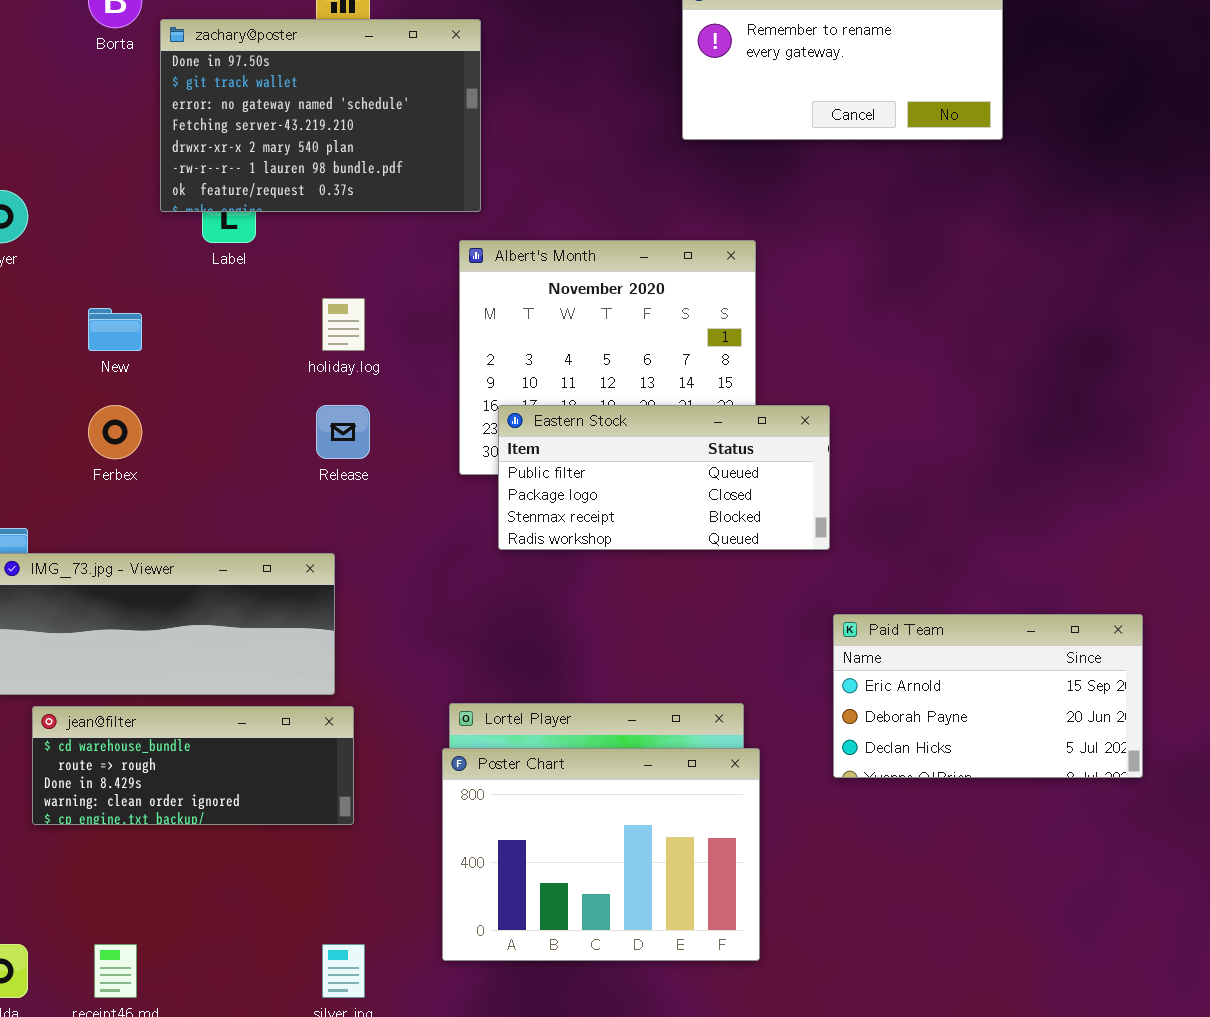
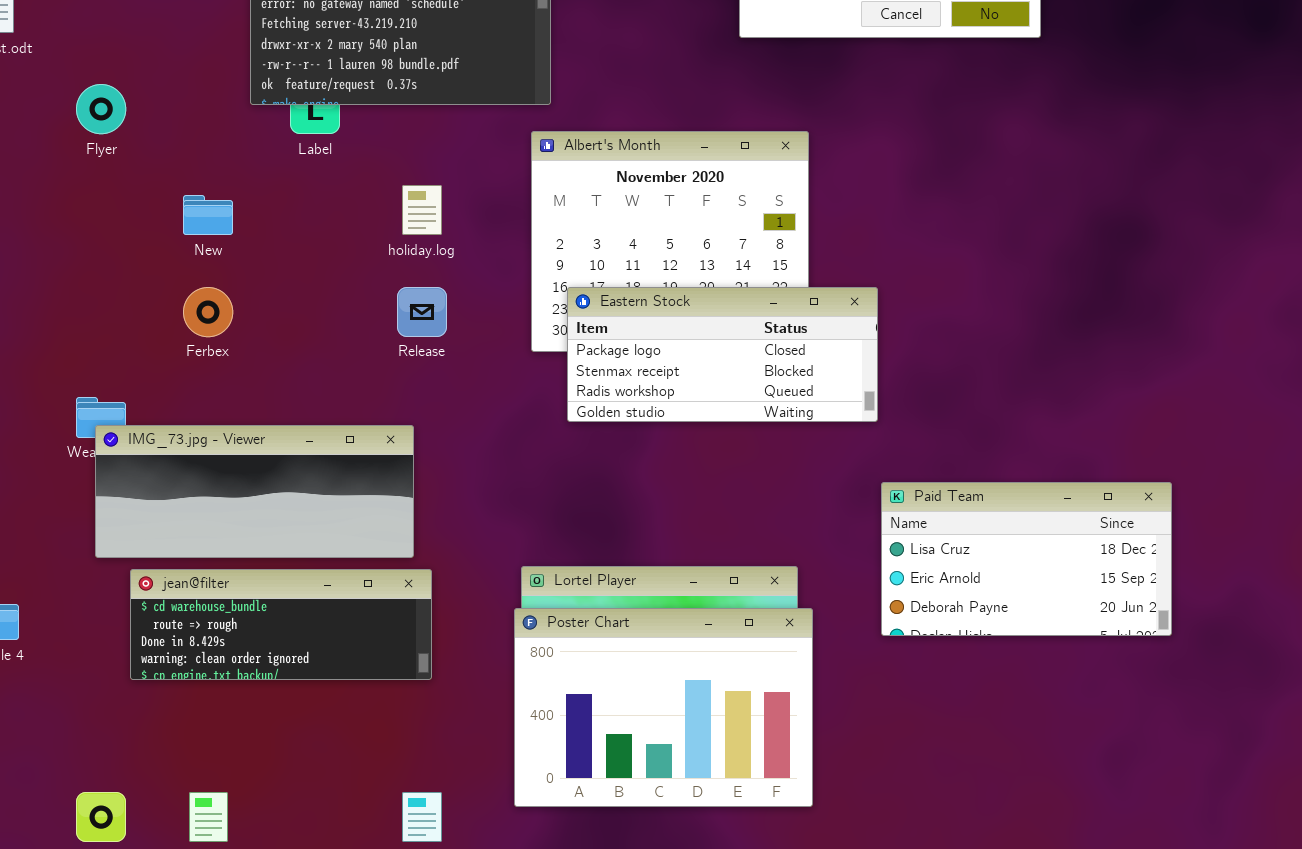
Eastern Stock: [498,405,830,550] -> [567,287,878,422], scrolled down 1 row
Paid Team: [833,614,1143,778] -> [881,482,1172,636], scrolled up 1 row

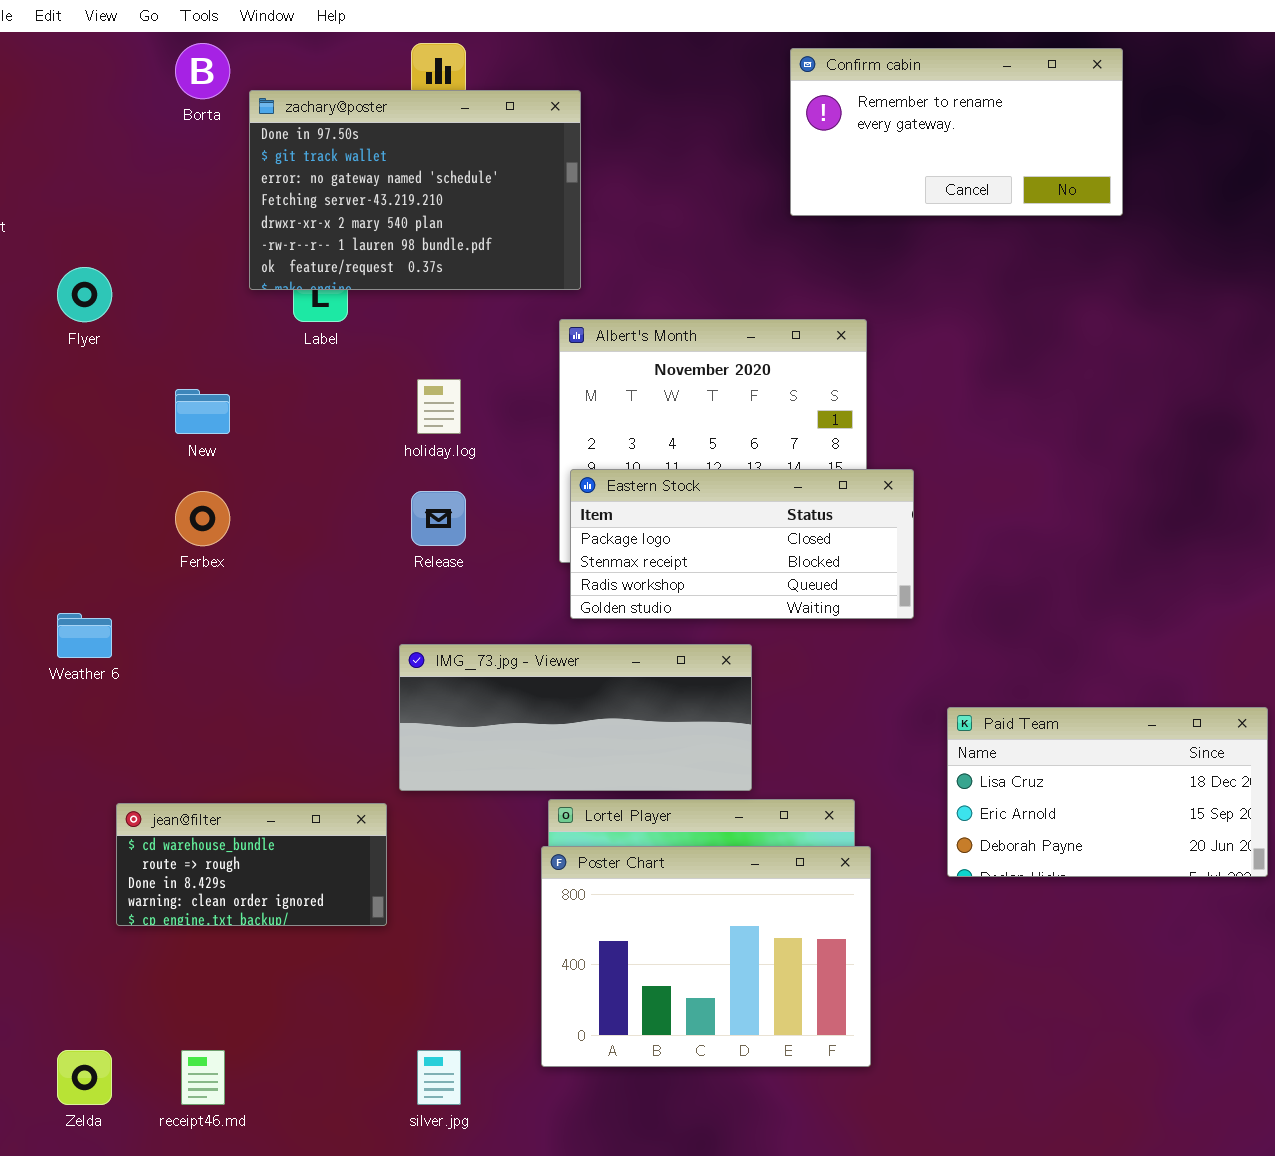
Eastern Stock: [567,287,878,422] -> [570,469,914,619], moved
IMG_73.jpg - Viewer: [95,425,414,558] -> [399,644,752,791], moved
jean@filter: [130,569,432,680] -> [116,803,387,926], resized

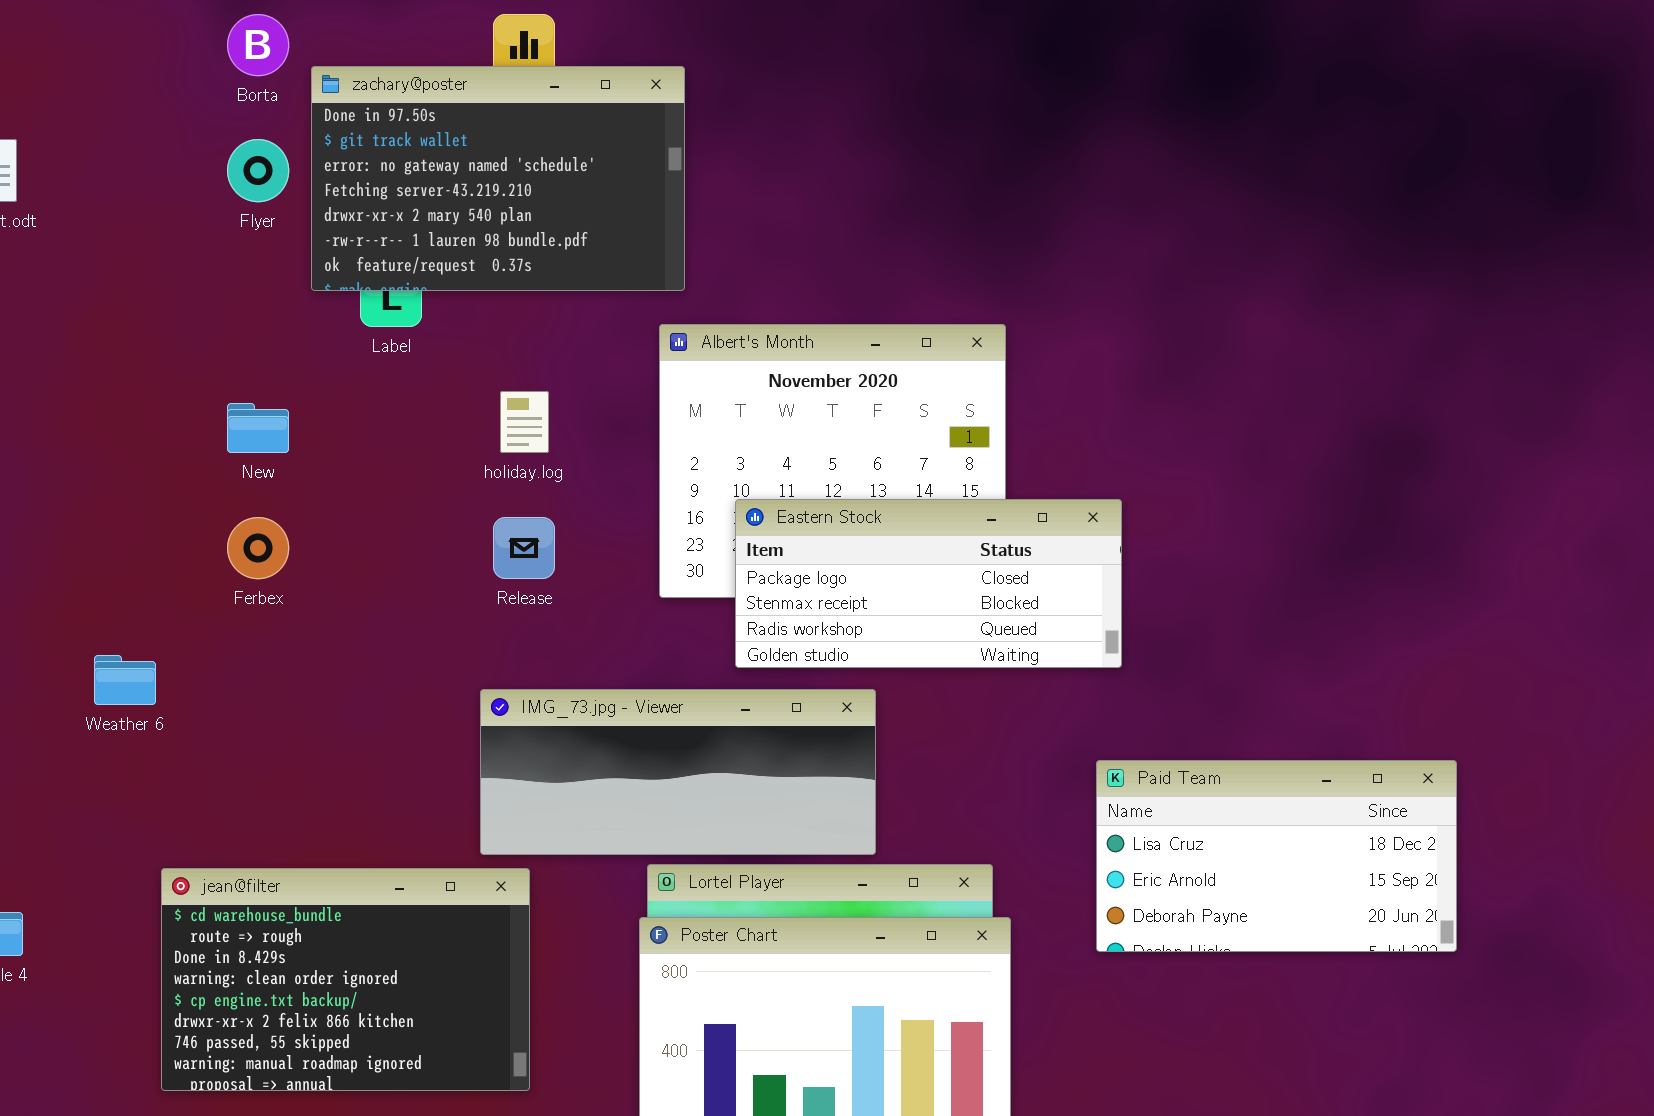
Confirm cabin: [790,48,1123,216] -> none, closed
Flyer: [57,267,112,322] -> [227,139,289,202], moved
Eastern Stock: [570,469,914,619] -> [735,499,1122,668], moved
jean@filter: [116,803,387,926] -> [161,868,530,1091], resized

